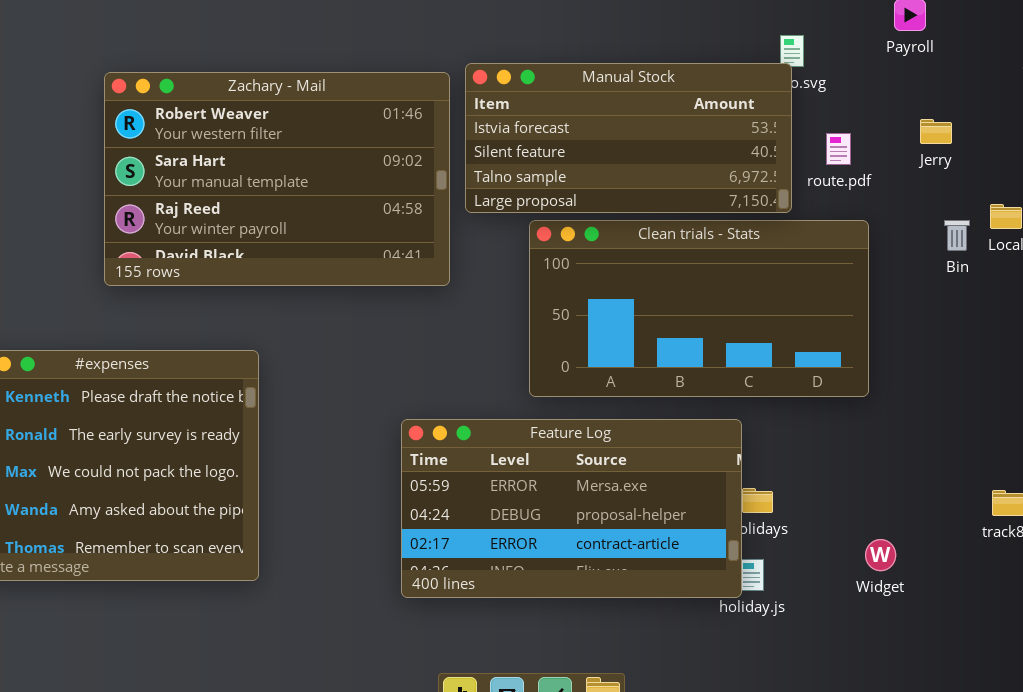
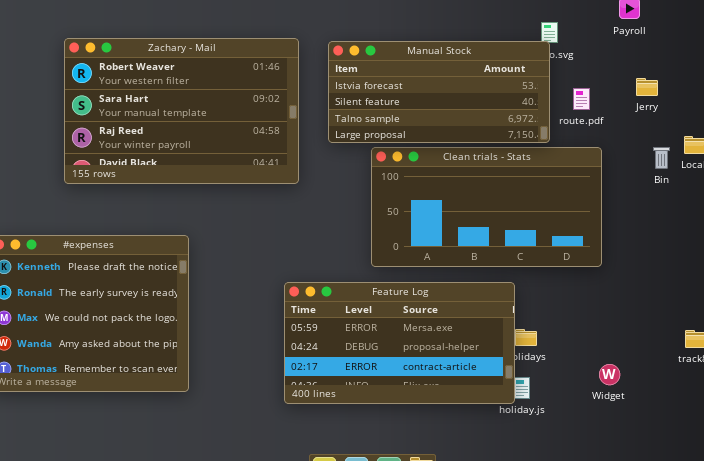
Zachary - Mail: [104,72,450,286] -> [64,38,299,184], moved

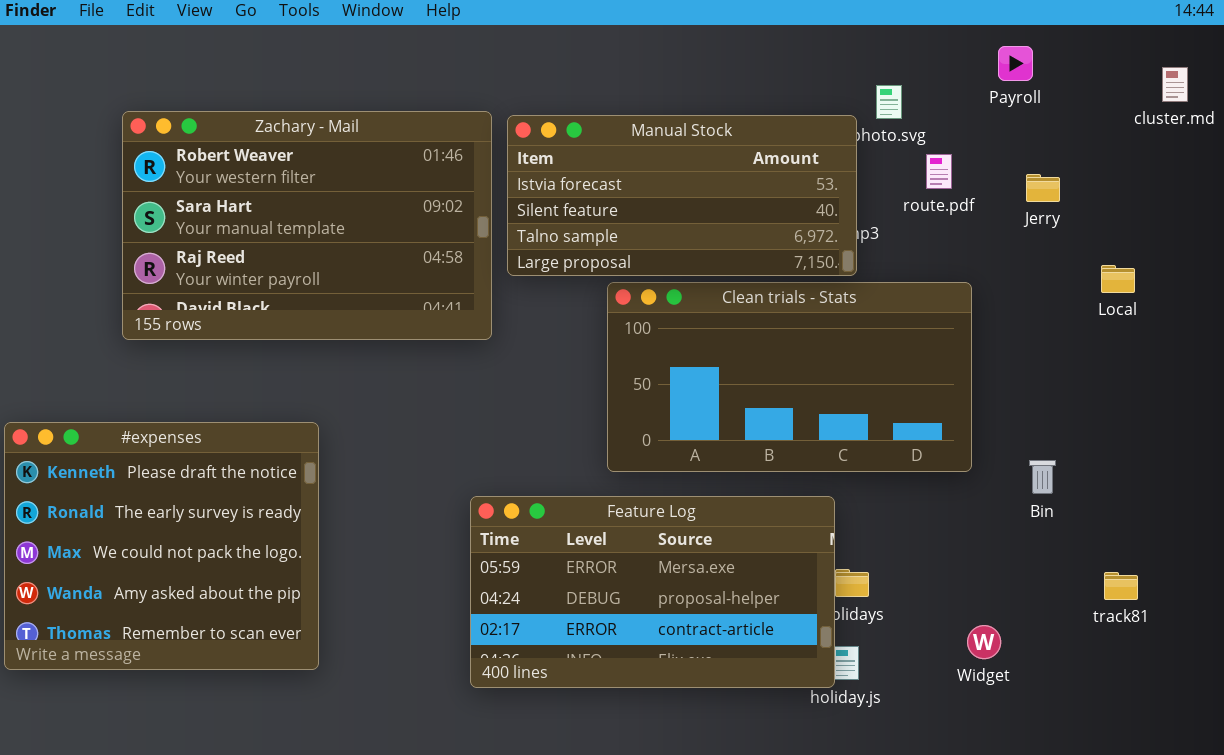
Manual Stock: [328,41,550,143] -> [507,115,857,276], moved
route.pdf: [573,88,590,110] -> [926,154,952,189], moved
Bin: [653,147,670,169] -> [1029,460,1056,494], moved

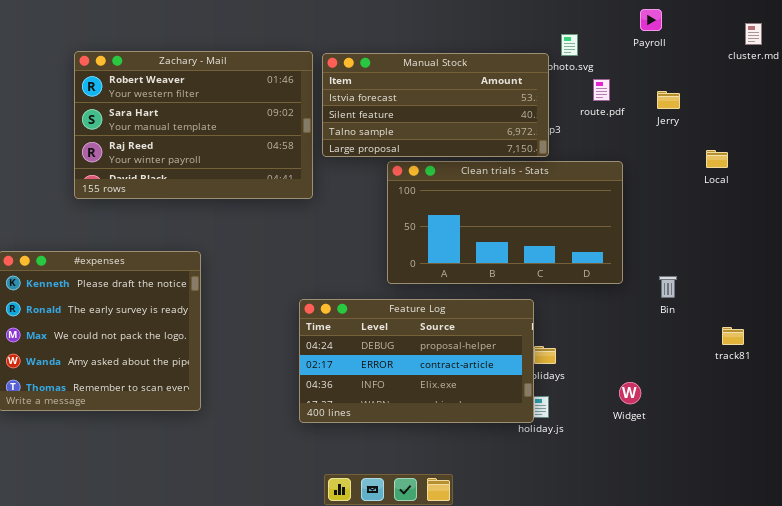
Feature Log: [470,496,835,688] -> [299,299,534,423], scrolled down 1 row
track81: [1104,572,1138,600] -> [722,327,744,345], moved

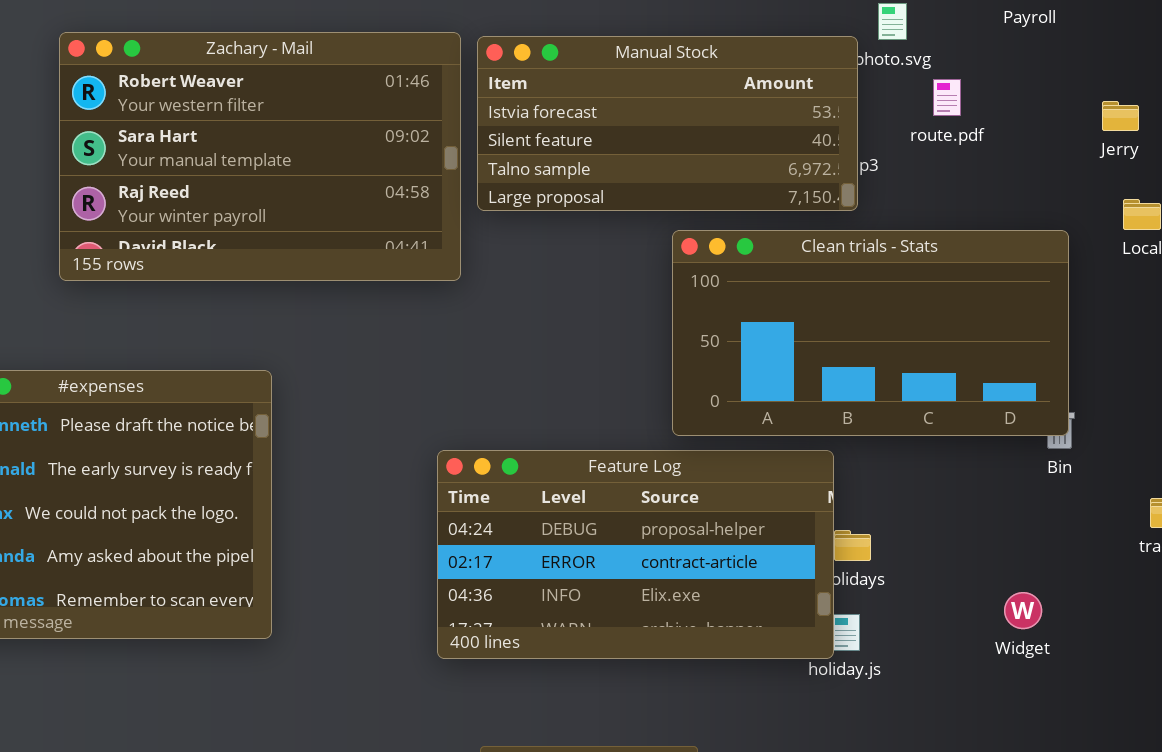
Jerry: [657,91,680,109] -> [1102,101,1139,131], moved
Clean trials - Stats: [387,161,623,284] -> [672,230,1069,436], moved
Widget: [619,382,641,404] -> [1004,592,1042,629], moved

